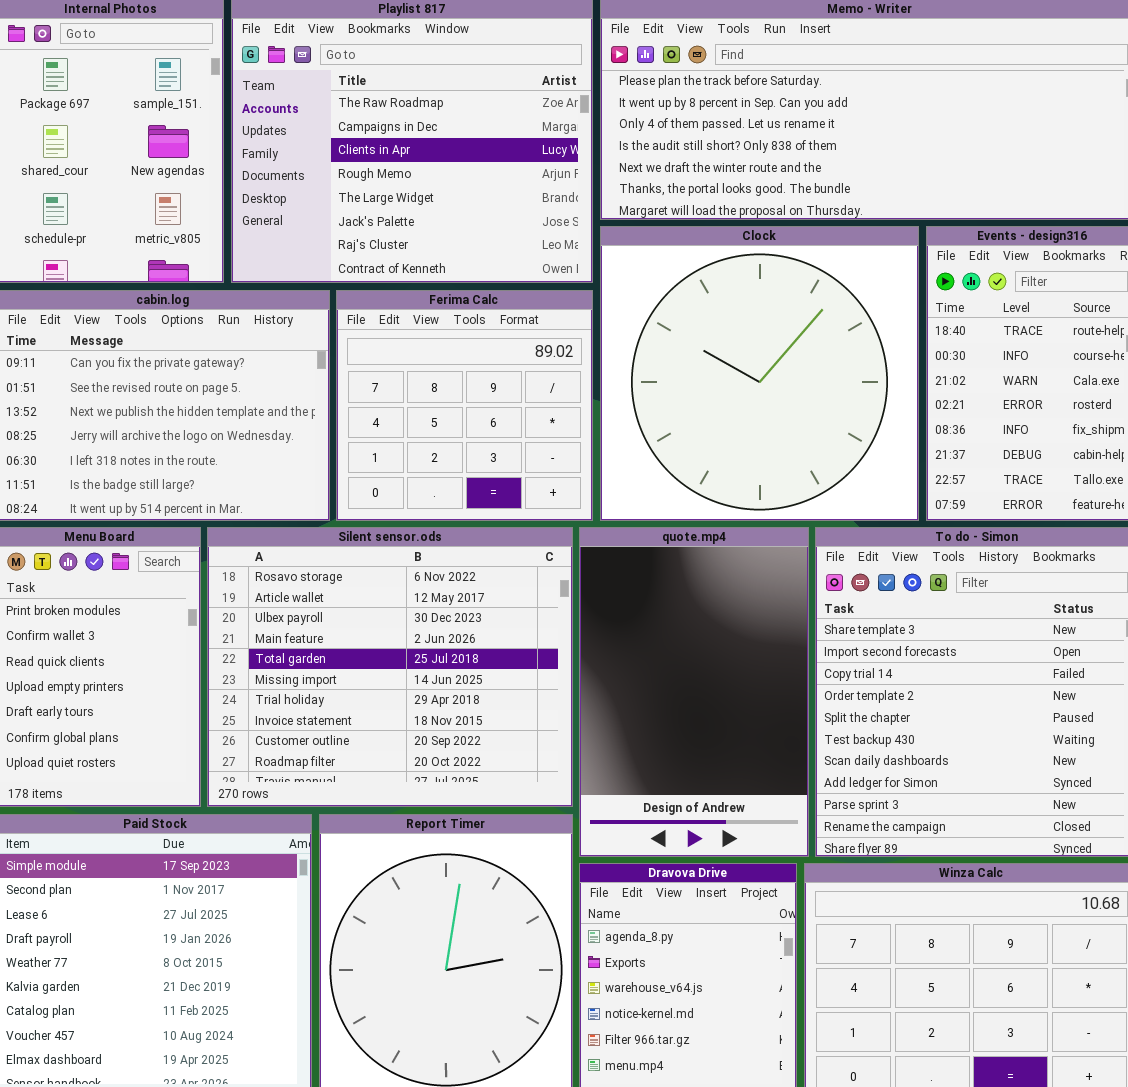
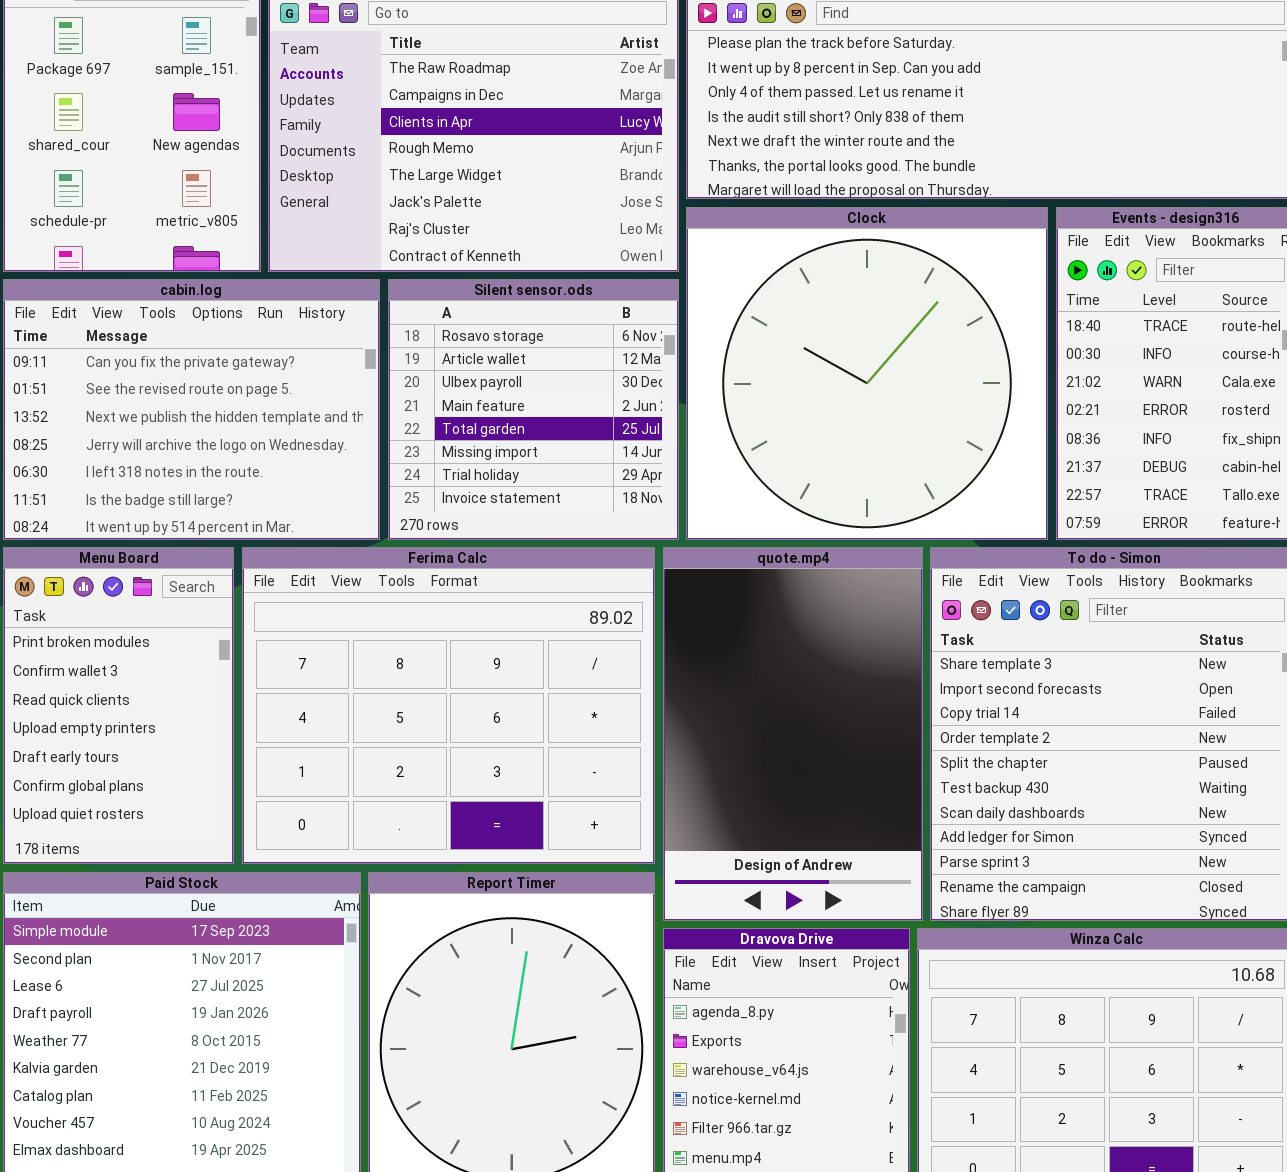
Ferima Calc: [336,290,593,521] -> [242,547,655,864], moved, resized
Silent sensor.ods: [207,527,573,807] -> [388,279,679,540], moved, resized

